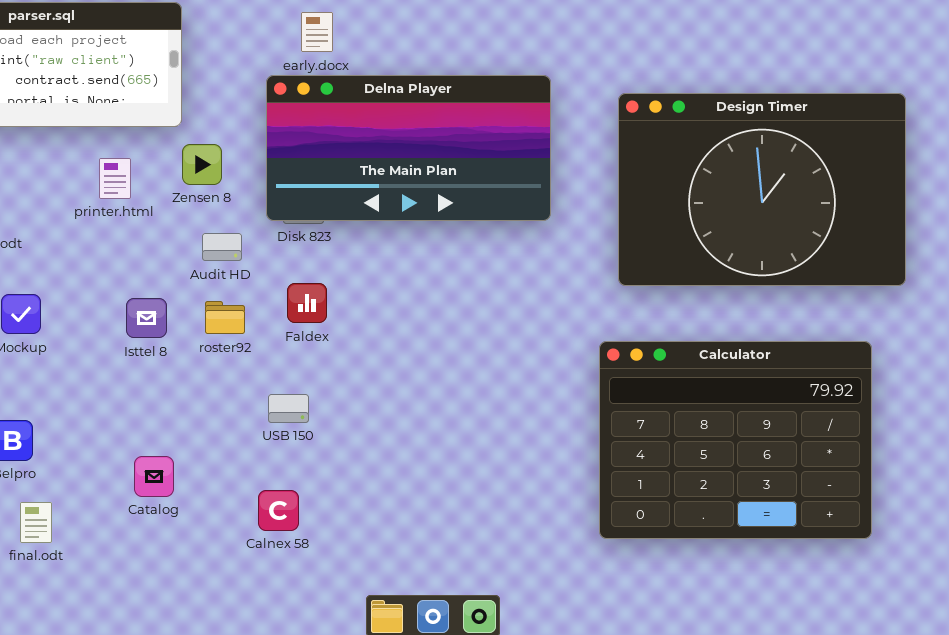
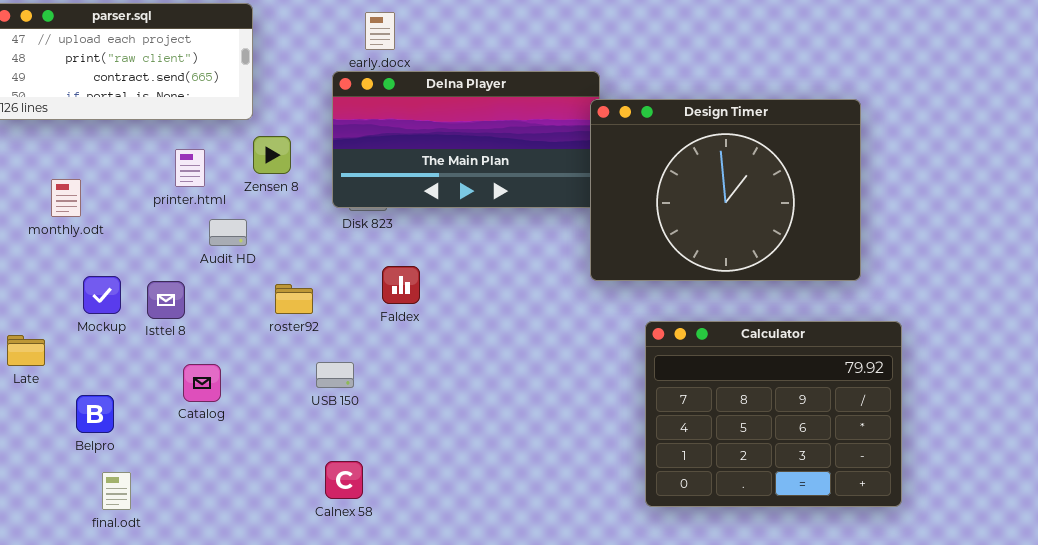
Design Timer: [618,93,906,286] -> [590,99,861,281], moved
Audit HD: [202,233,242,261] -> [209,219,247,246], moved
Faldex: [287,283,327,323] -> [382,266,420,304], moved
Isttel 8: [126,298,167,338] -> [147,281,185,319], moved
USB 150: [268,394,309,423] -> [316,362,354,388], moved
Catalog: [134,456,174,497] -> [183,364,221,402], moved

